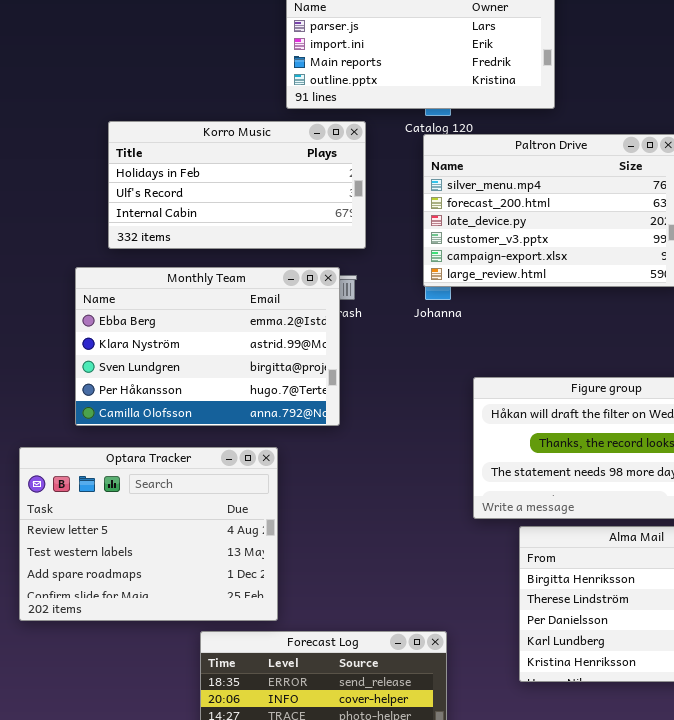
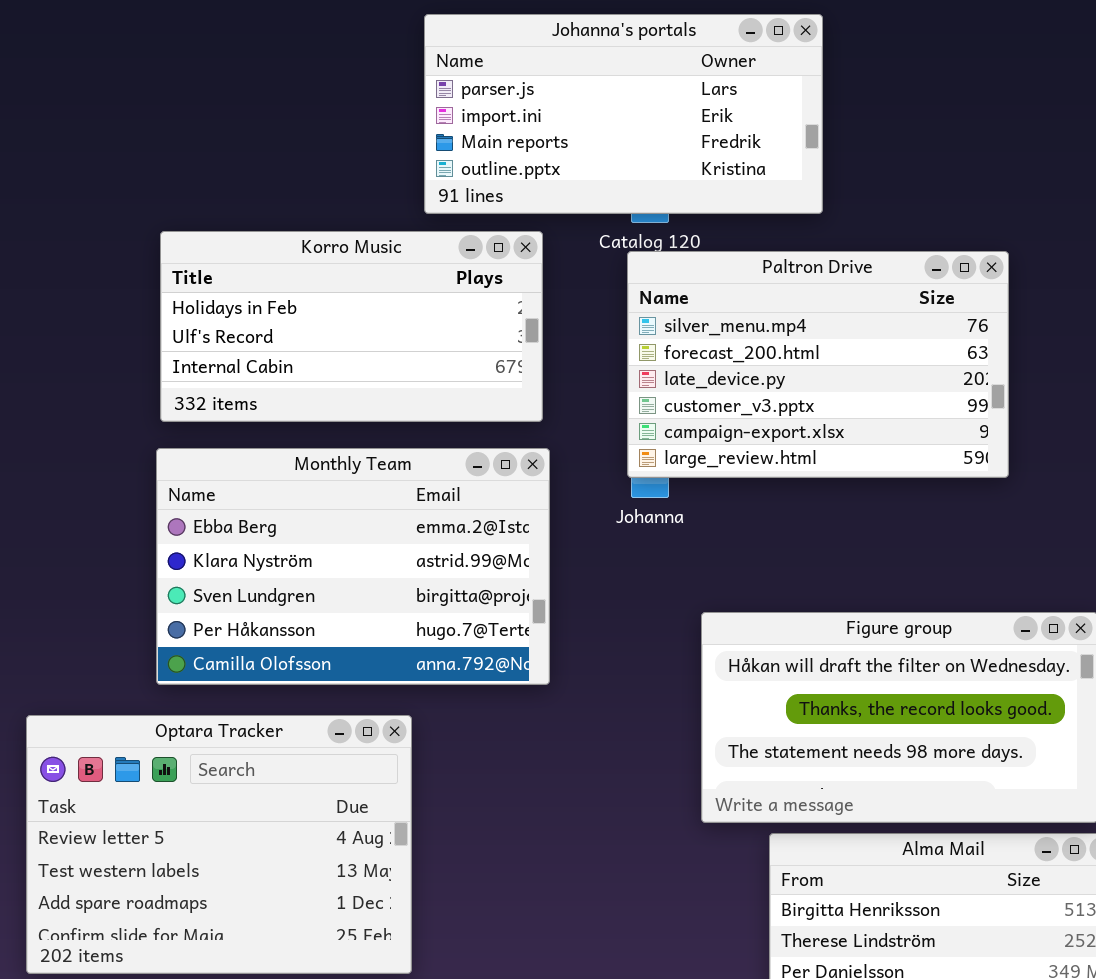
Monthly Team: [75,267,340,426] -> [156,448,550,685], moved

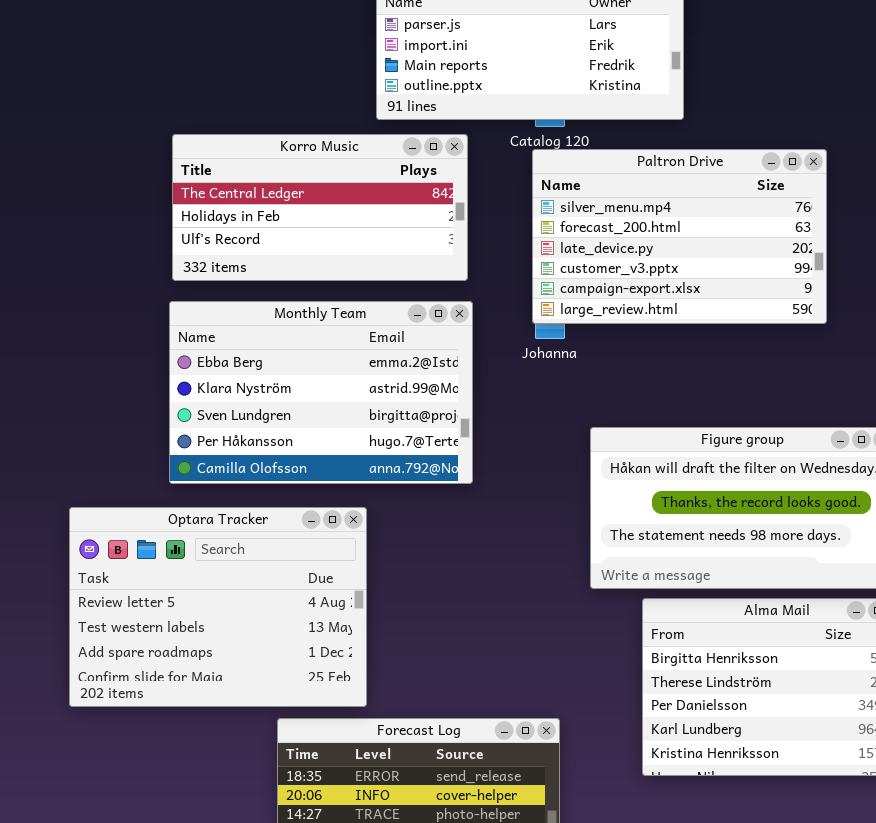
Korro Music: [160,231,543,422] -> [172,134,468,281], scrolled up 1 row

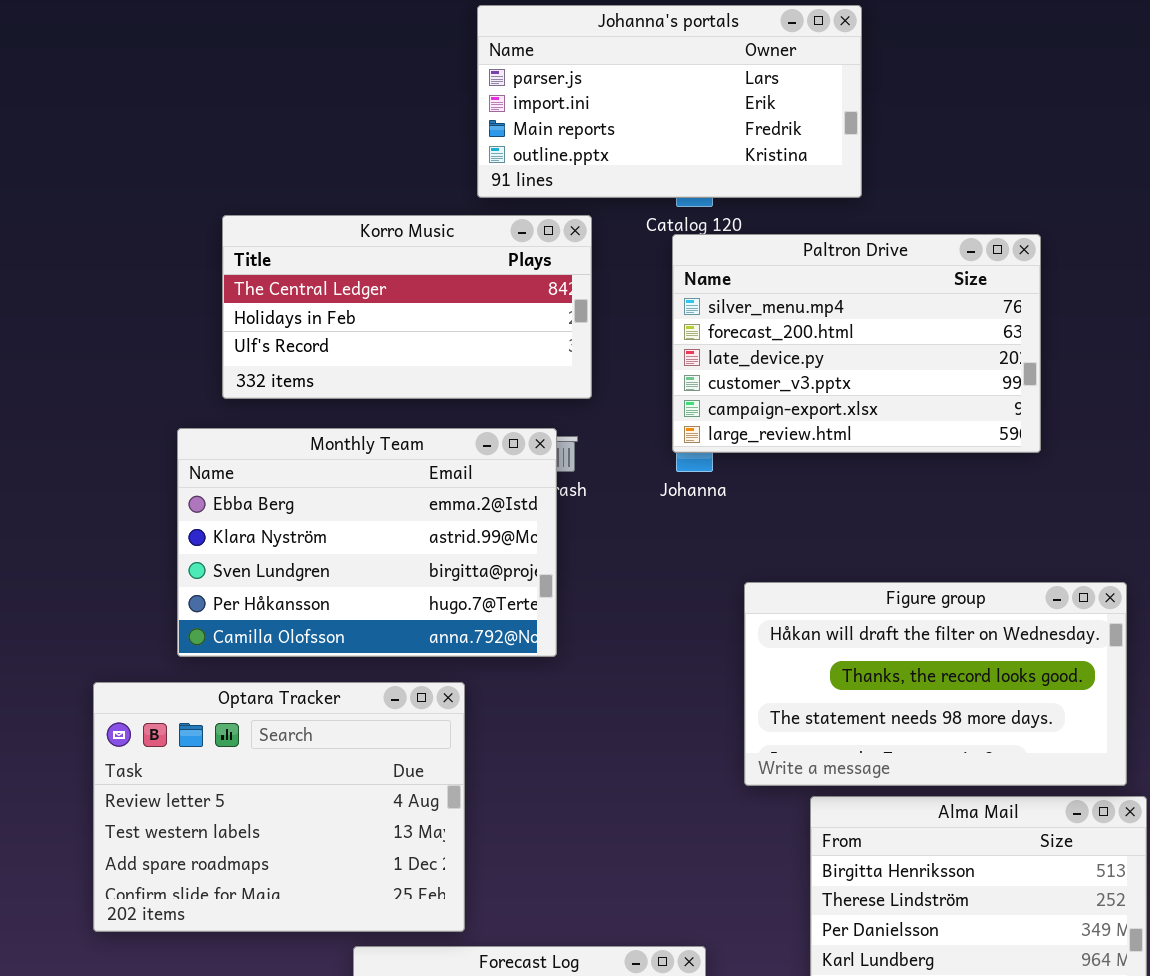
Monthly Team: [169,301,473,484] -> [177,428,557,657], moved

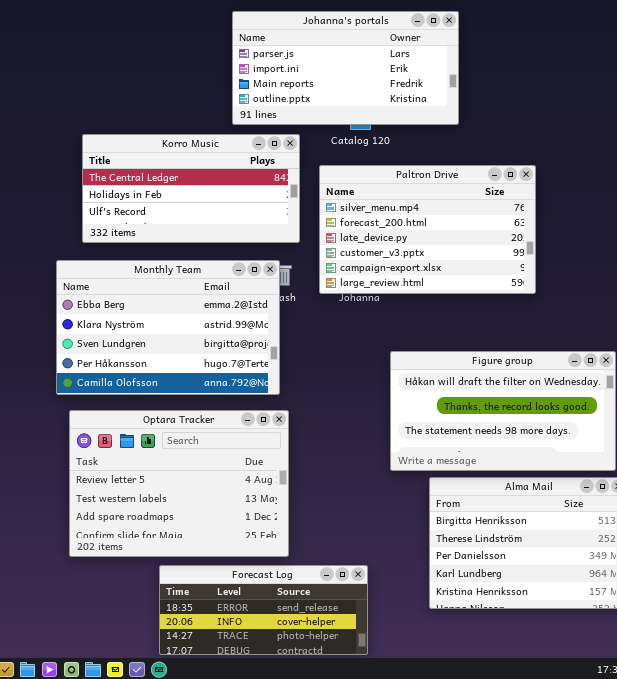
Paltron Drive: [672,234,1041,453] -> [319,165,536,294], moved
Optara Tracker: [93,682,465,932] -> [69,410,289,557], moved

